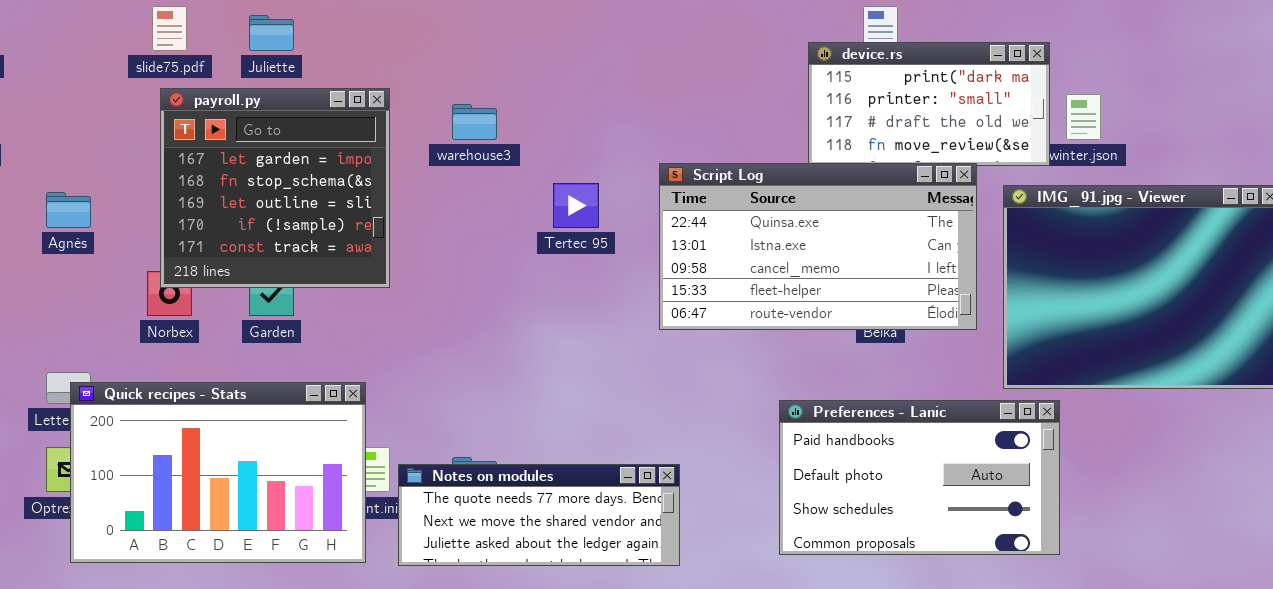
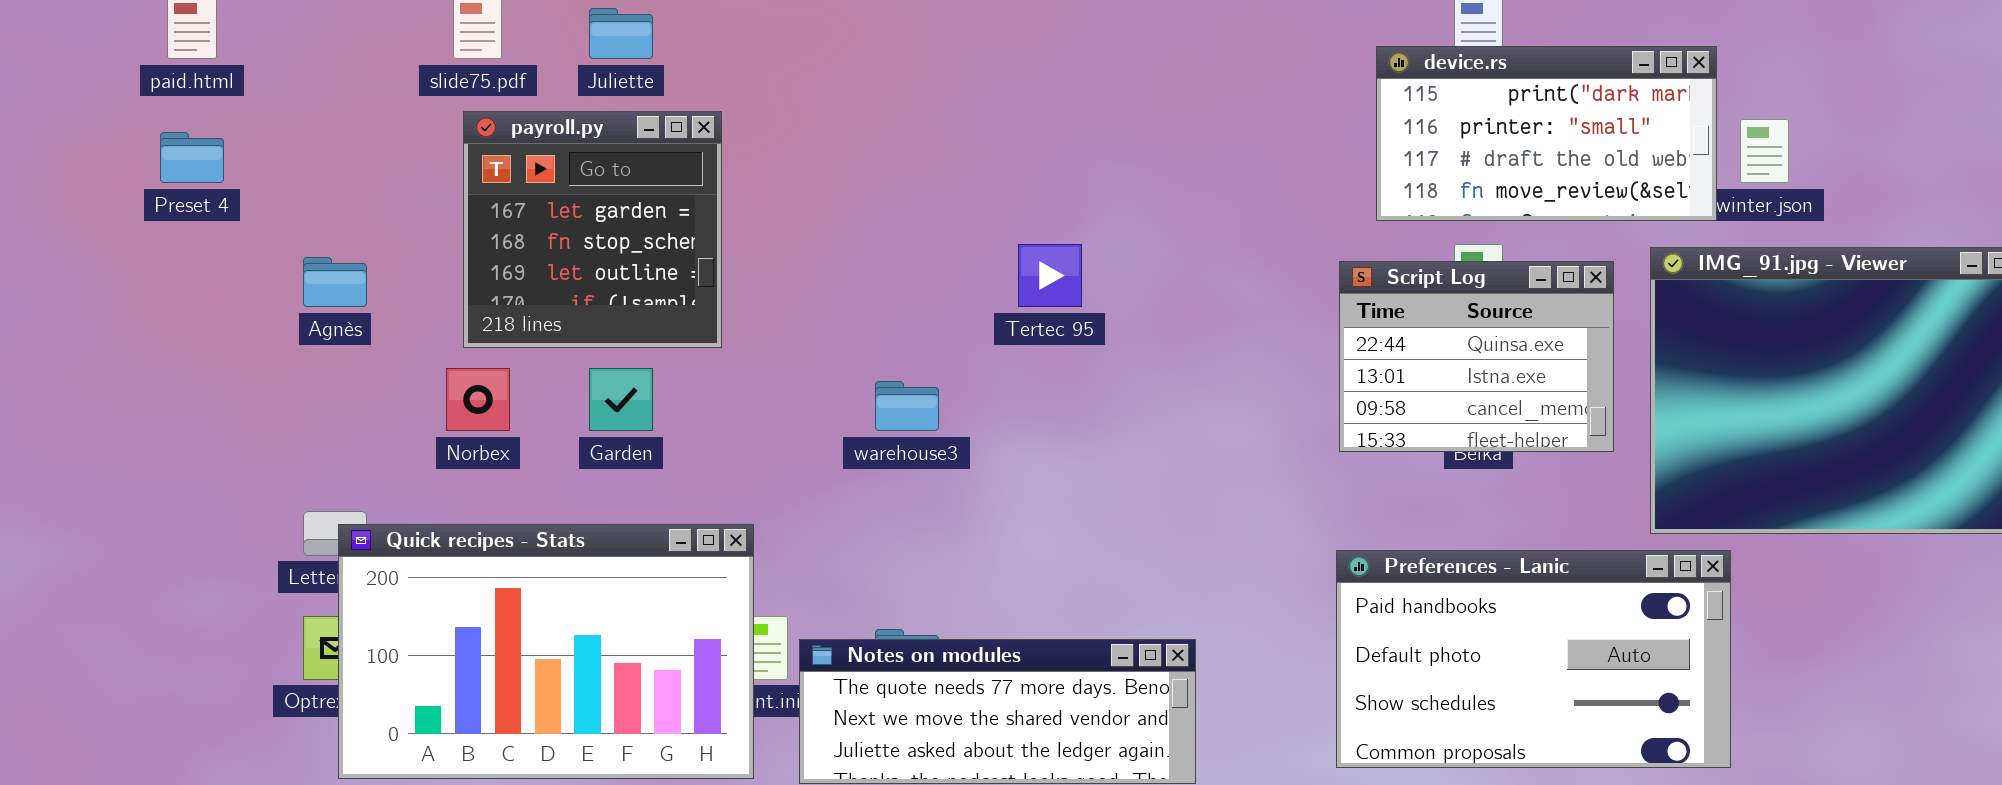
payroll.py: [160,88,390,288] -> [463,111,722,348], resized
warehouse3: [452,104,497,140] -> [875,381,939,431], moved
Script Log: [659,163,977,330] -> [1339,261,1614,452], resized

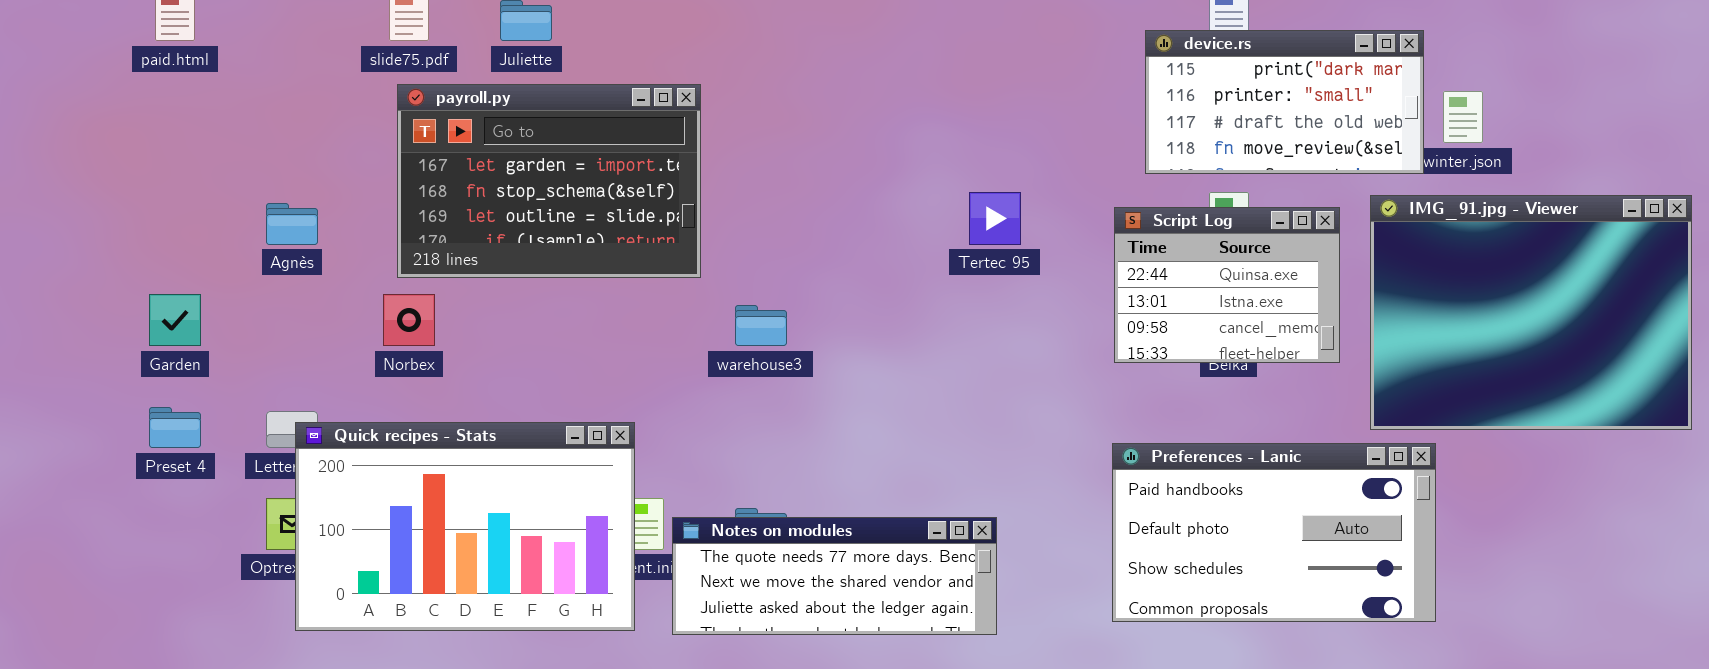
payroll.py: [463,111,722,348] -> [397,84,701,278], resized
Preset 4: [160,132,224,183] -> [149,407,201,448], moved
Tertec 95: [1018,244,1082,307] -> [969,192,1021,245], moved
Garden: [589,368,653,431] -> [149,294,201,346], moved

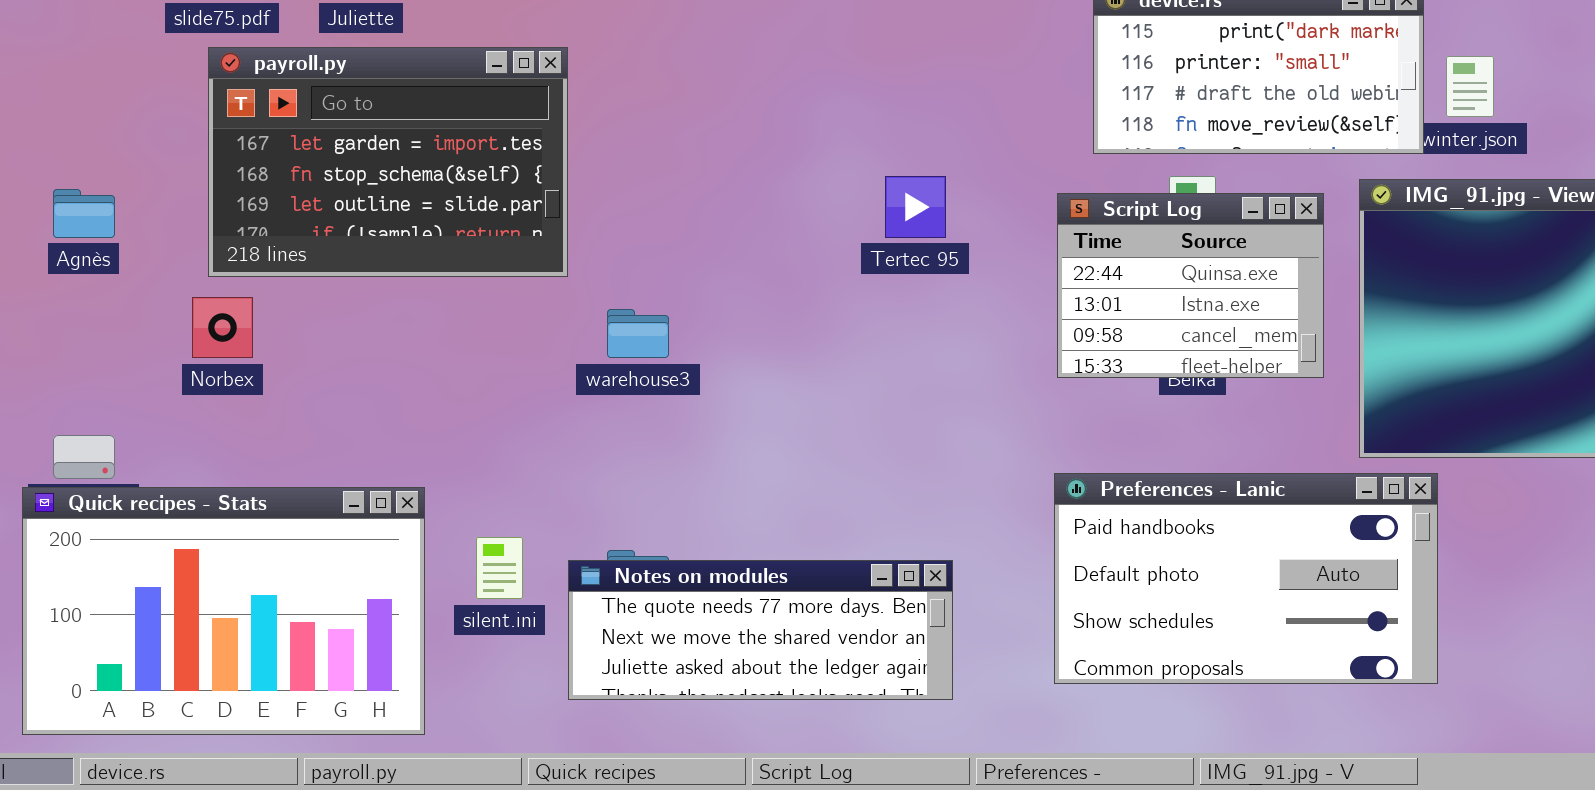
Quick recipes - Stats: [295,422,635,631] -> [22,487,425,735], moved
Notes on modules: [672,517,997,635] -> [568,560,953,700], moved

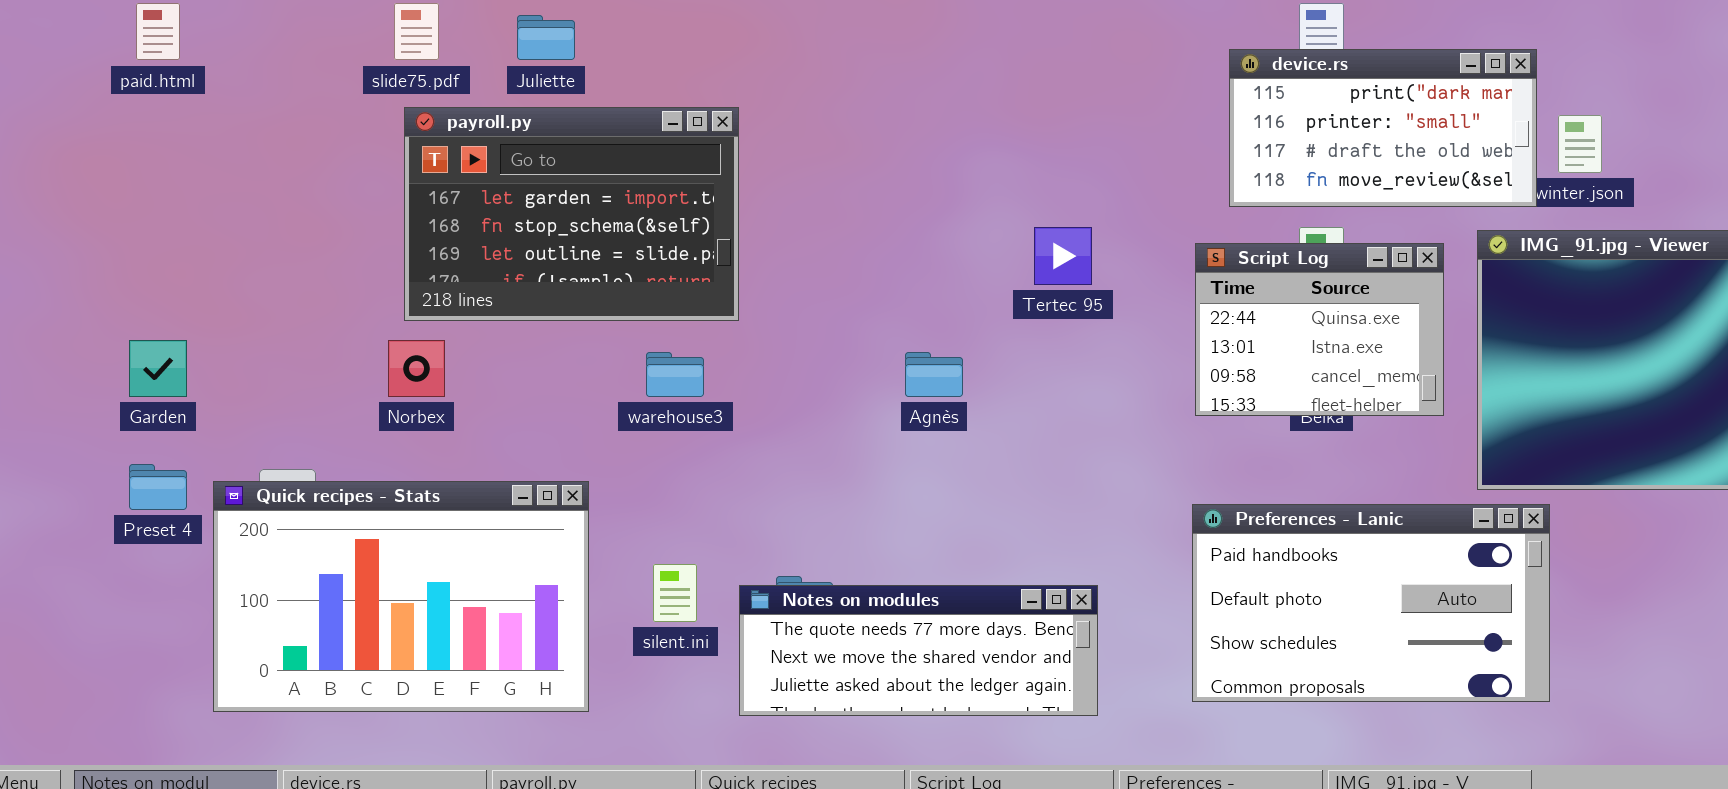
Agnès: [53,189,115,238] -> [905,352,963,397], moved
warehouse3: [607,309,669,358] -> [646,352,704,397], moved
Quick recipes - Stats: [22,487,425,735] -> [213,481,589,712], moved

